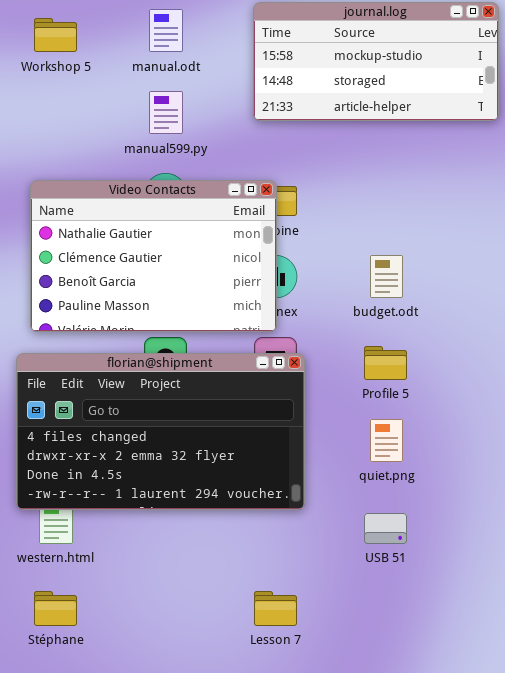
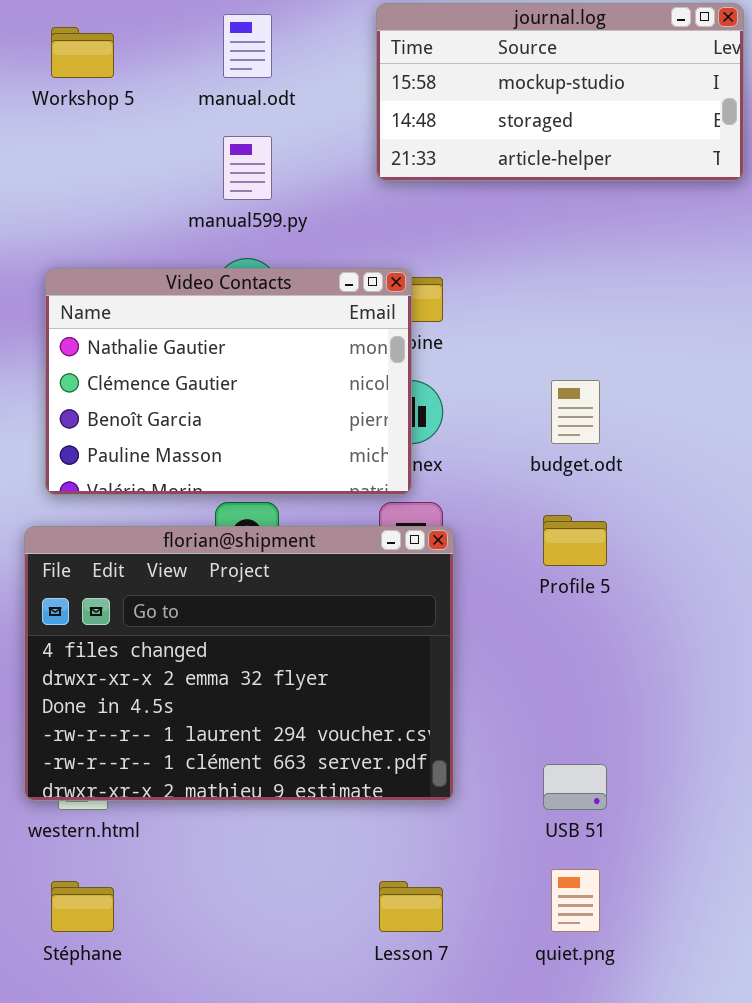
florian@shipment: [16,353,305,510] -> [24,526,454,801], resized
quiet.png: [370,419,403,462] -> [551,869,600,932], moved

